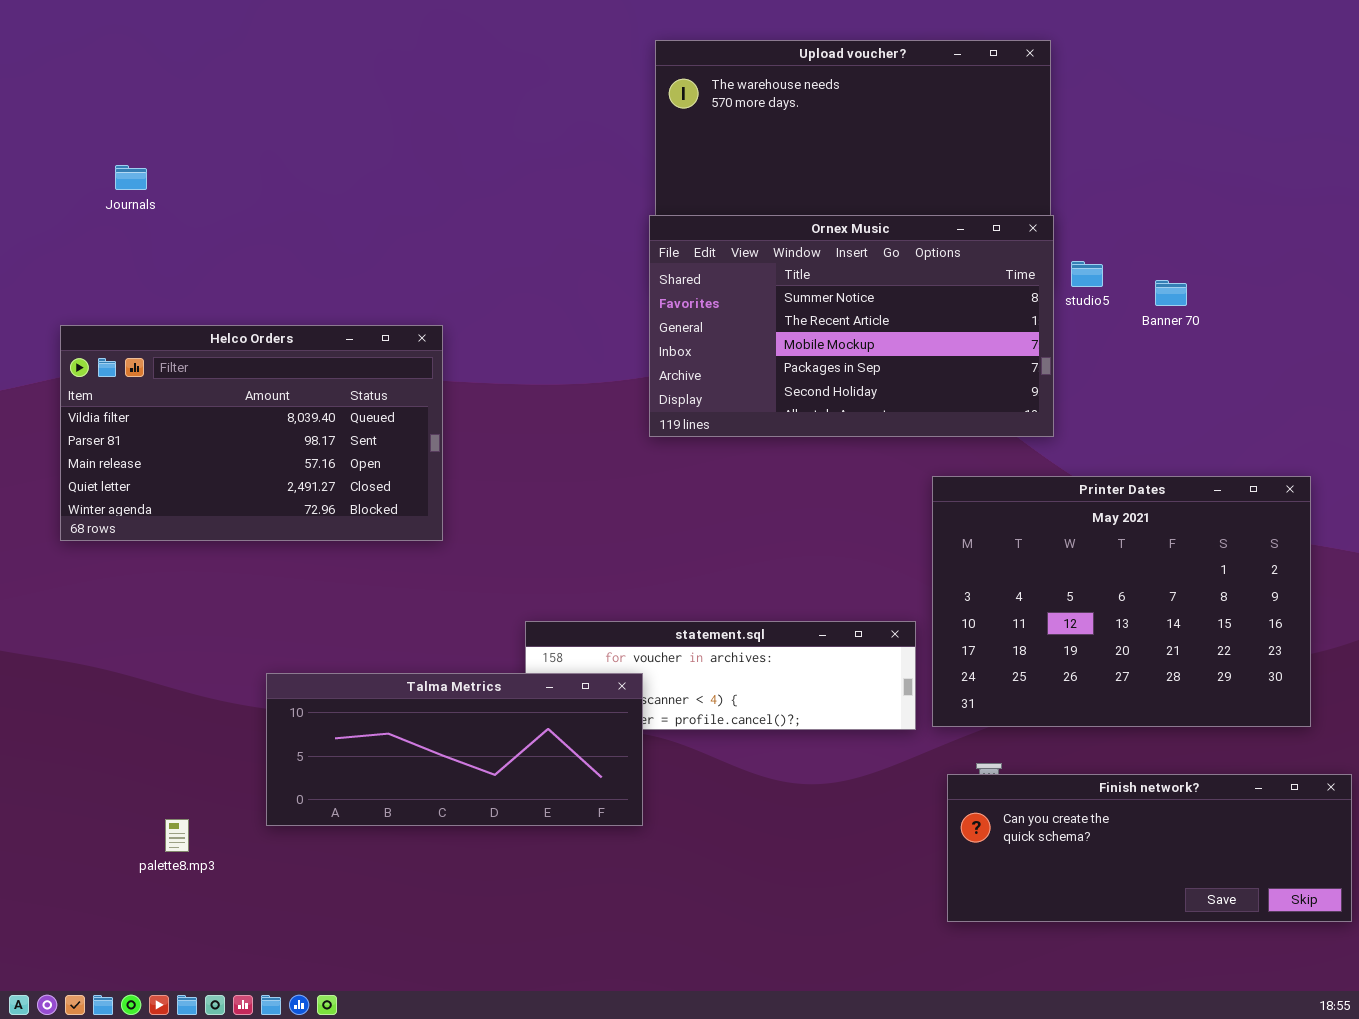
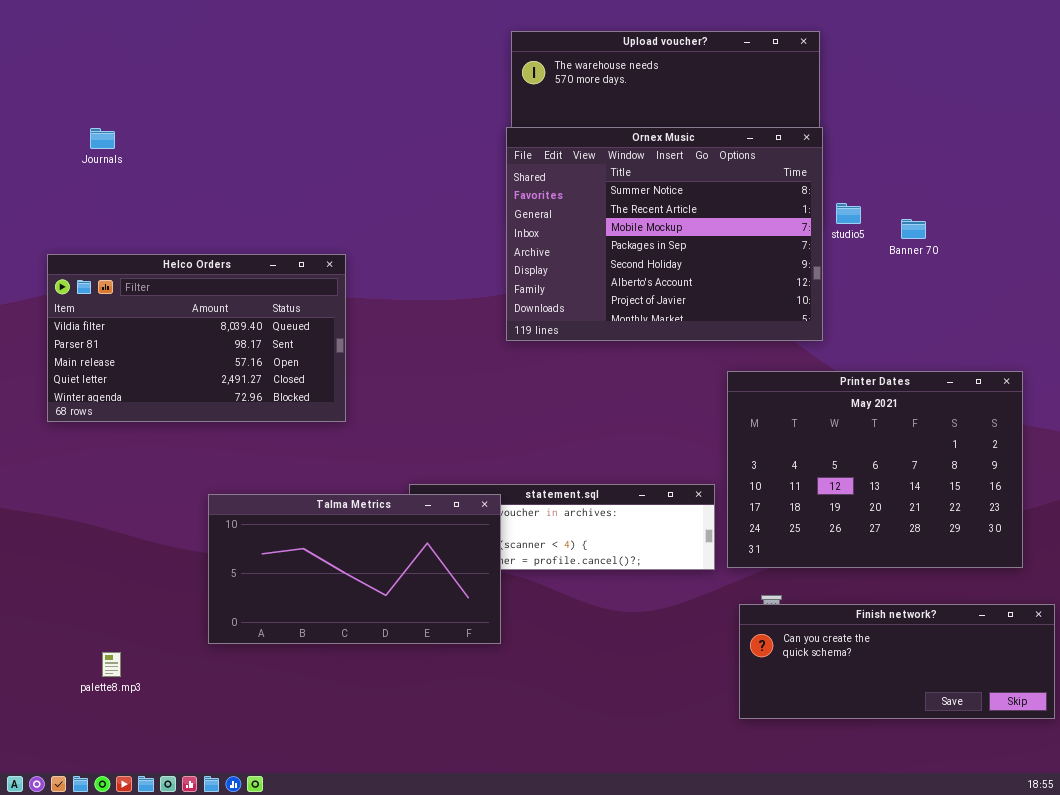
Ornex Music: [649,215,1054,437] -> [506,127,823,341], resized
Talma Metrics: [266,673,643,826] -> [208,494,501,644], resized
palette8.mp3: [165,819,189,852] -> [102,652,121,677], moved

